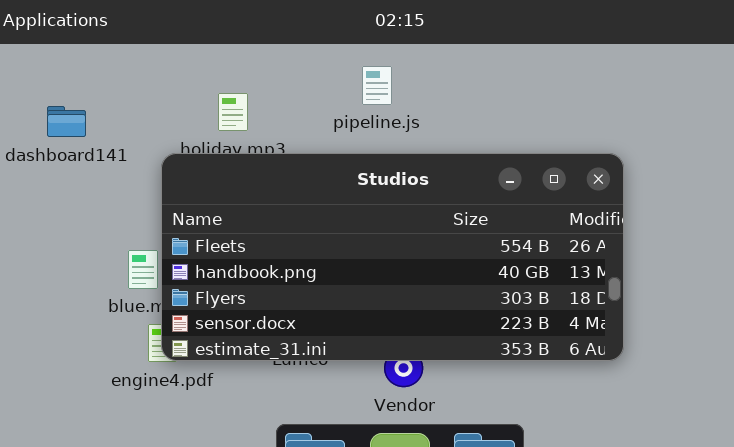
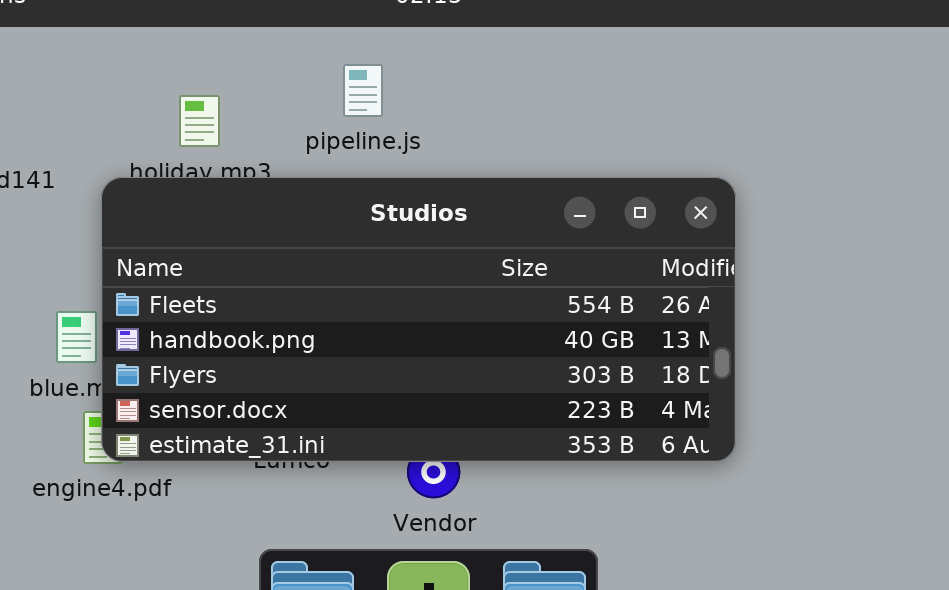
pipeline.js: [362,66,392,105] -> [343,64,383,117], moved

